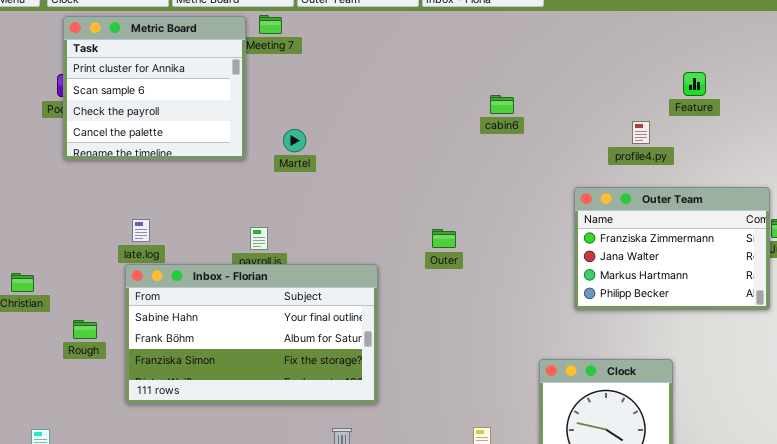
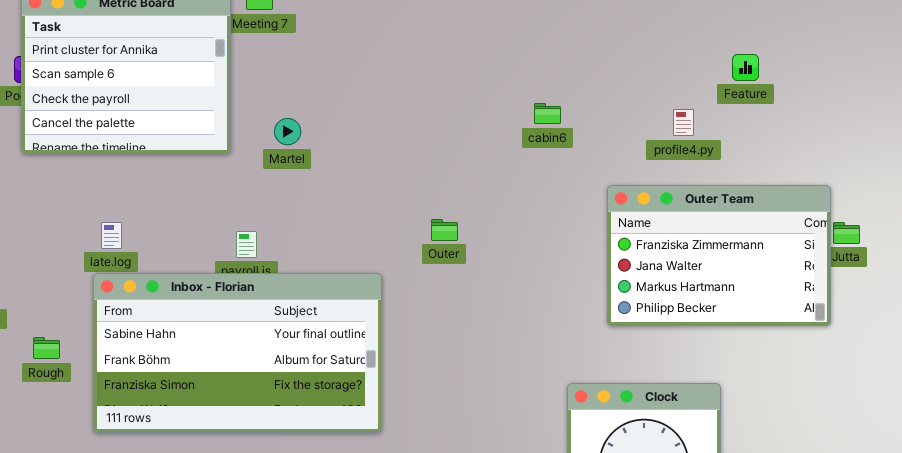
cabin6: [490,95,514,114] -> [534,103,561,124], moved
Outer: [432,229,456,248] -> [431,219,458,241], moved

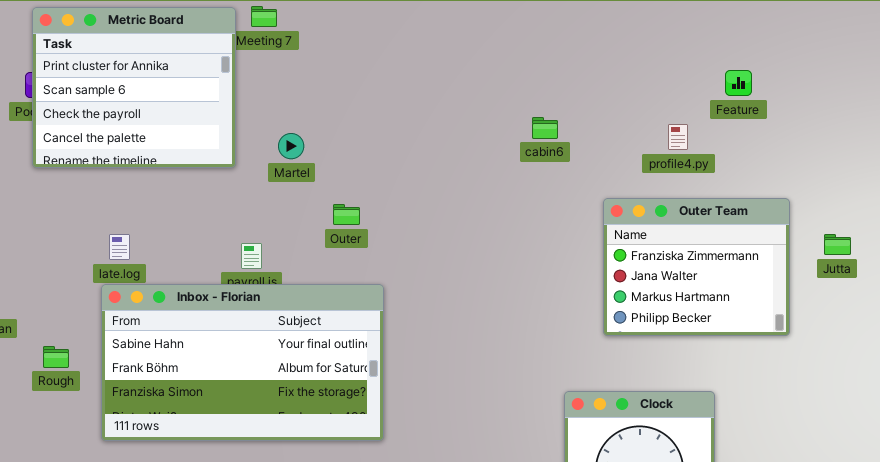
Outer Team: [607,185,831,326] -> [603,198,790,336], resized
Outer: [431,219,458,241] -> [333,204,360,225], moved

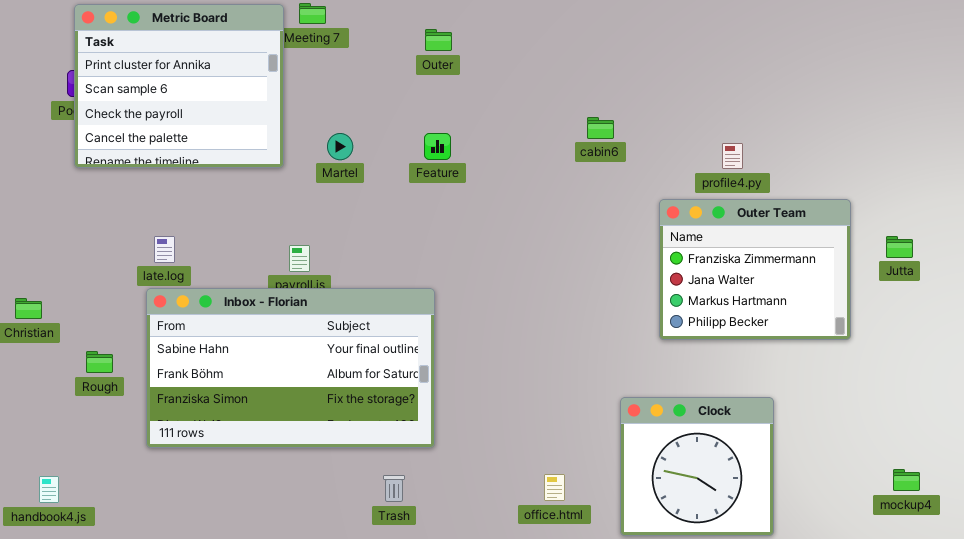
Feature: [725,70,752,96] -> [424,133,451,160], moved
profile4.py: [668,124,688,150] -> [722,143,743,169], moved
Outer: [333,204,360,225] -> [425,29,452,51], moved

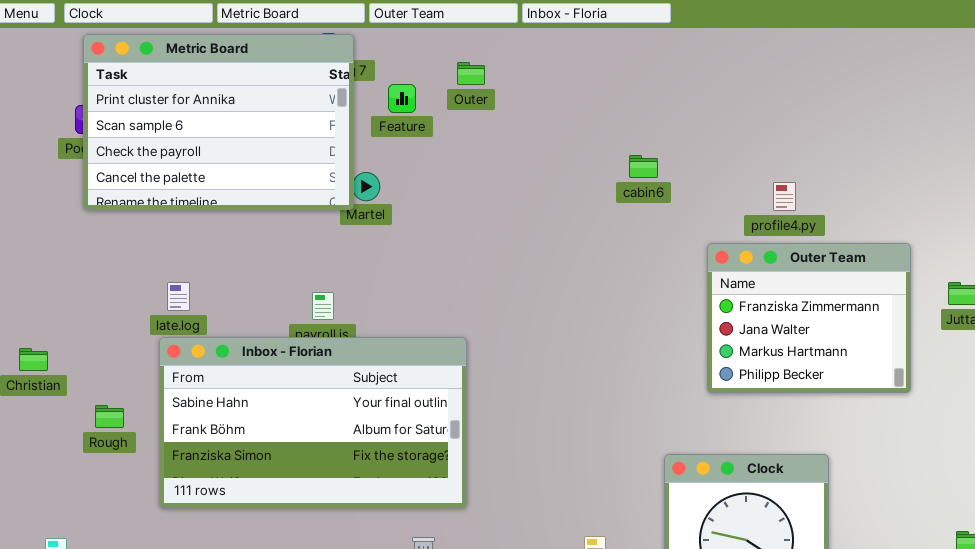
Metric Board: [74,4,284,168] -> [83,34,354,210], resized
Feature: [424,133,451,160] -> [388,84,416,113], moved

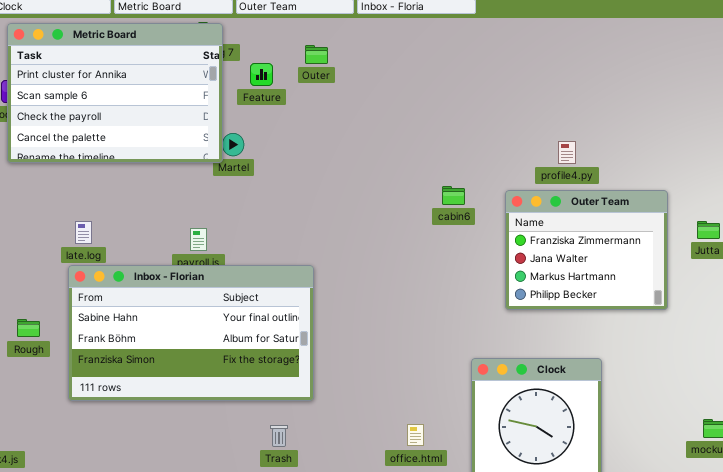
cabin6: [629,155,658,178] -> [442,186,465,205], moved

